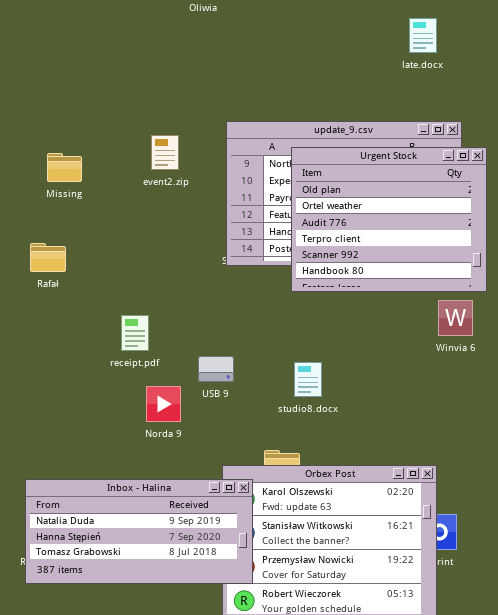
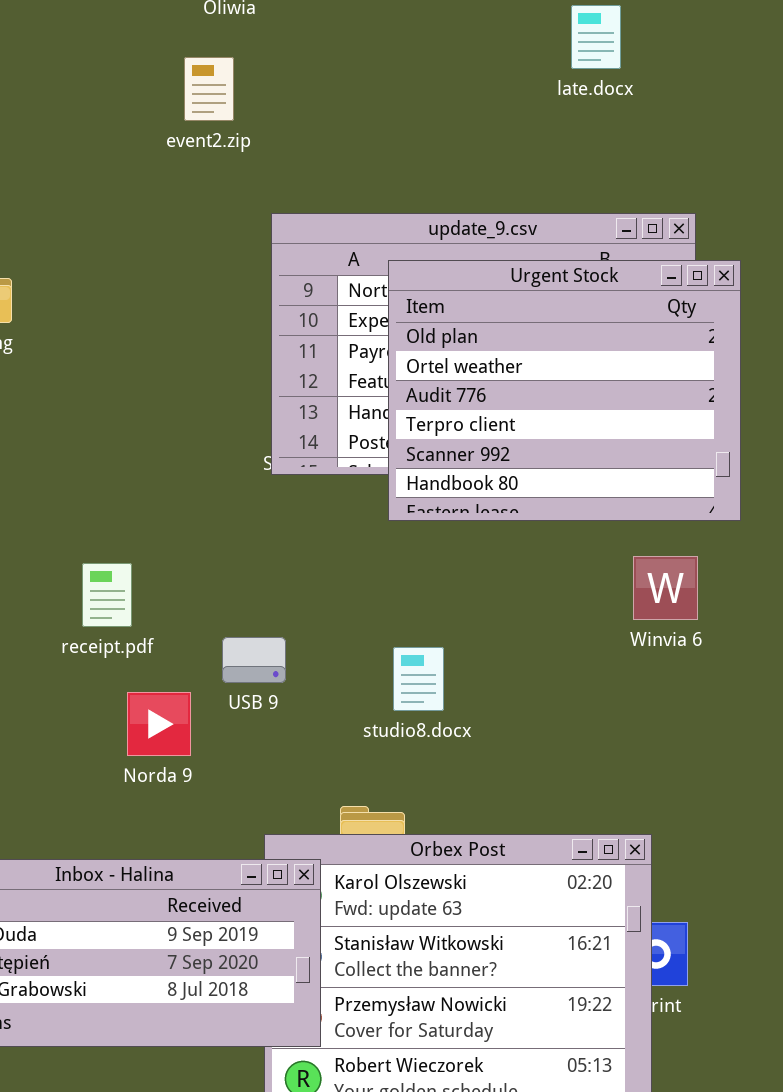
late.docx: [409,18,437,53] -> [571,5,621,69], moved
event2.zip: [151,135,179,170] -> [184,57,234,121], moved
Winvia 6: [438,300,473,336] -> [633,556,698,620], moved

